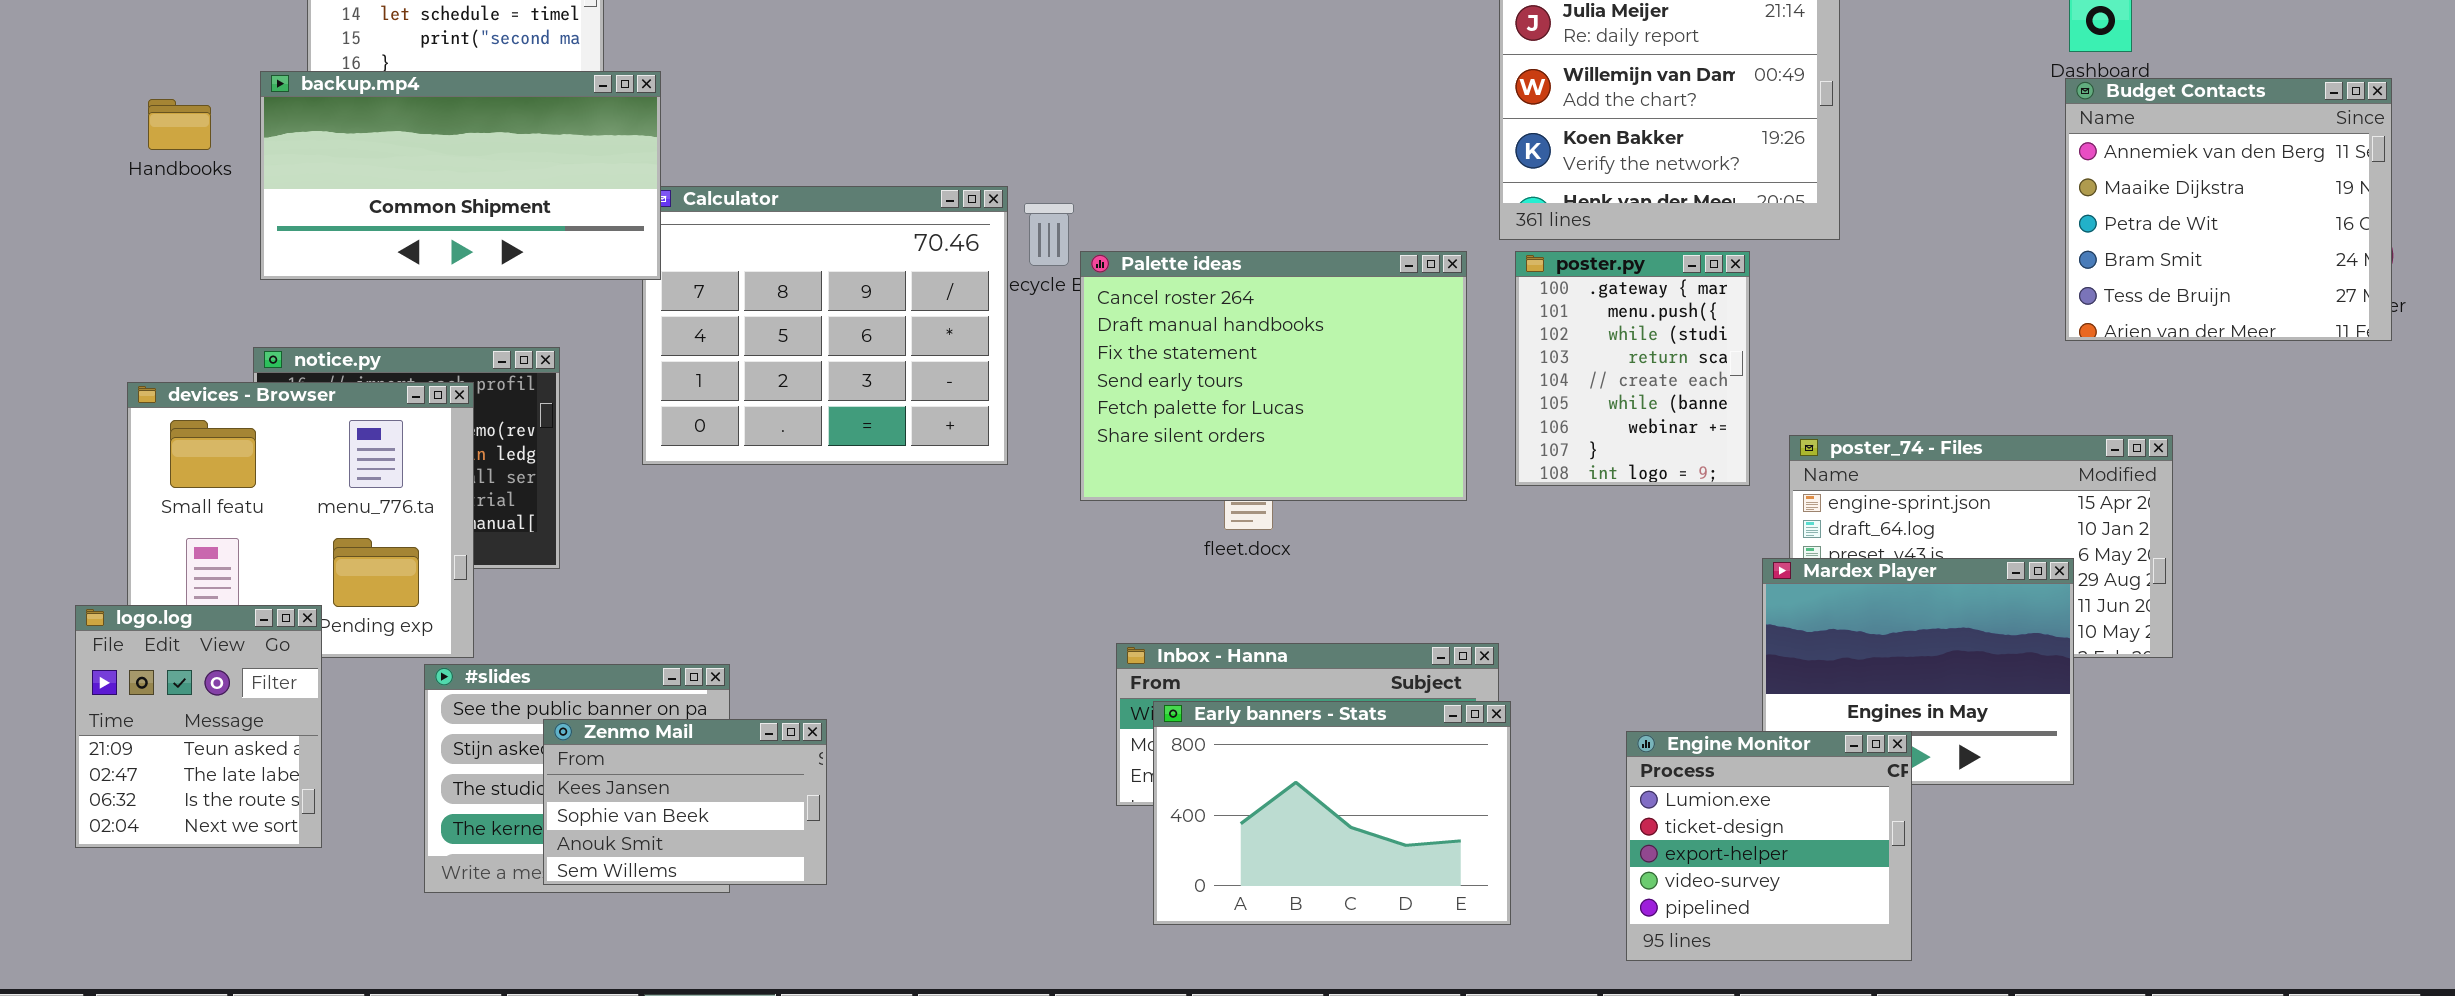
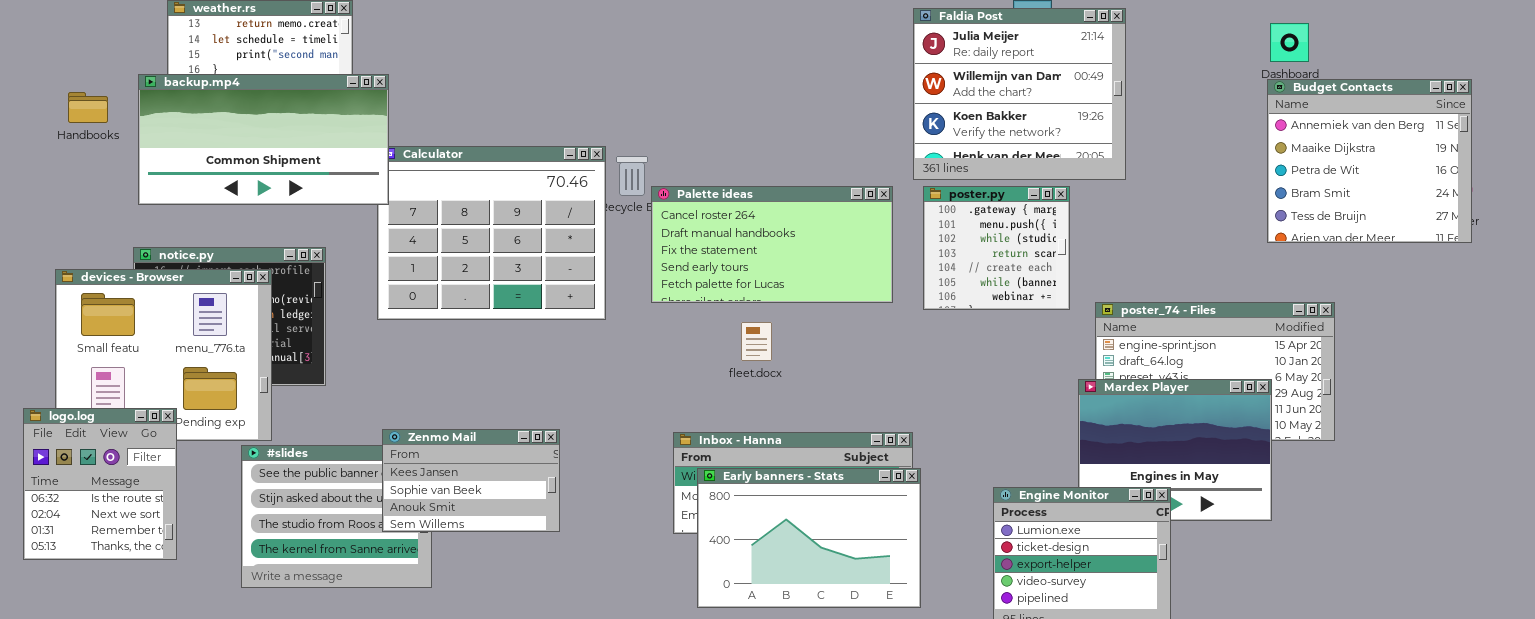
Palette ideas: [1080,251,1467,501] -> [651,186,893,303], resized
poster.py: [1515,251,1750,486] -> [923,186,1070,310], resized
logo.log: [75,605,322,848] -> [23,408,177,560], scrolled down 2 rows
Zenmo Mail: [543,719,827,885] -> [382,429,560,532], moved

